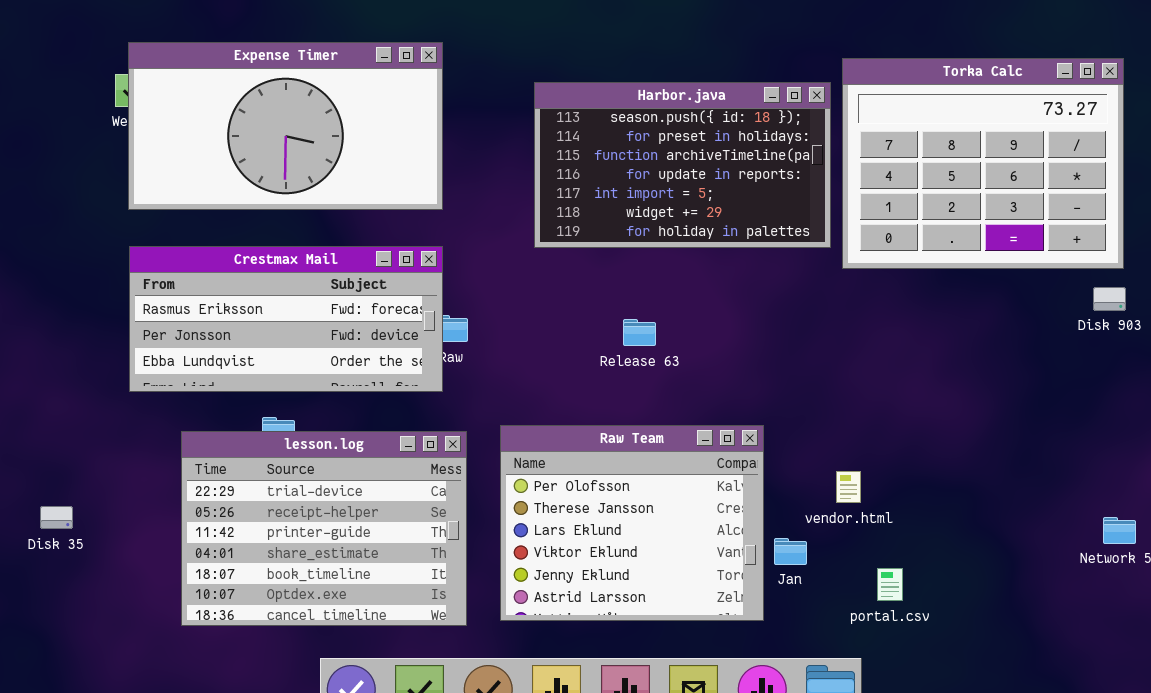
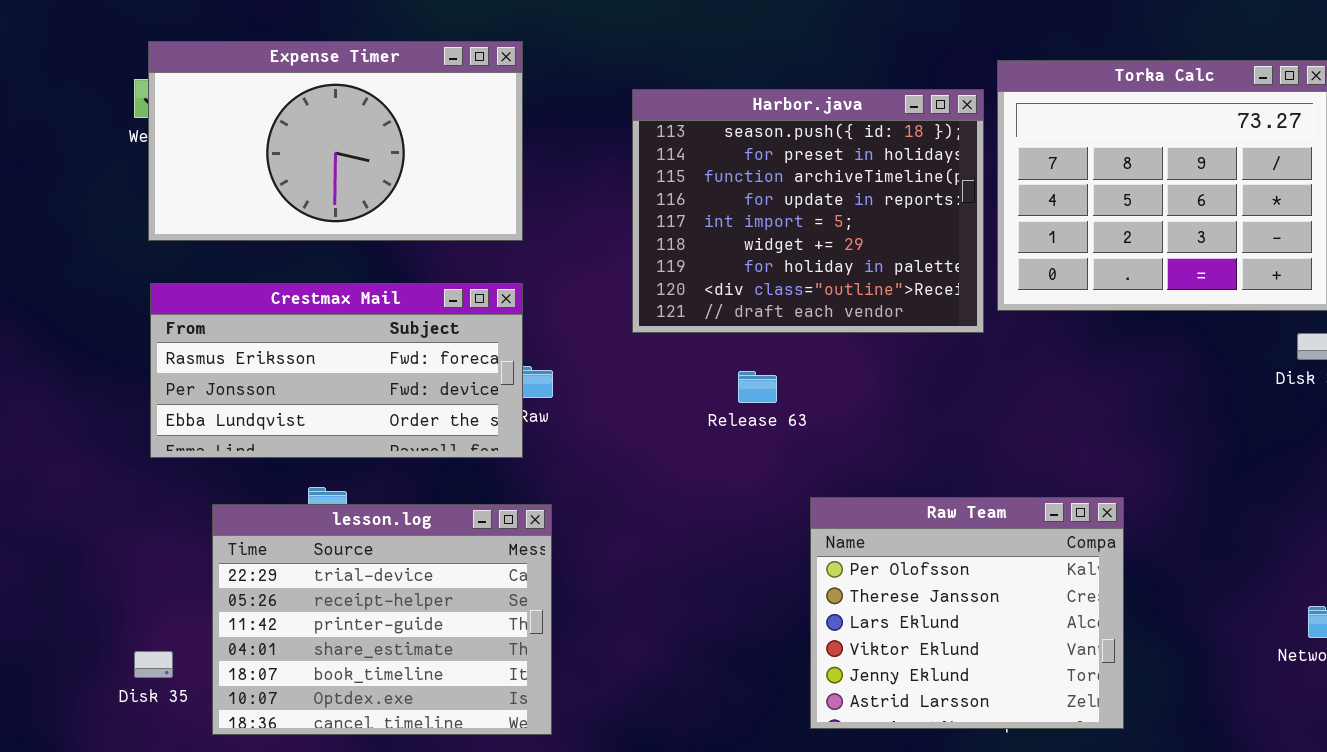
Harbor.java: [534,82,831,248] -> [632,89,984,333], resized
Raw Team: [500,425,764,621] -> [810,497,1124,729], moved
Disk 35: [40,506,73,529] -> [134,651,173,678], moved

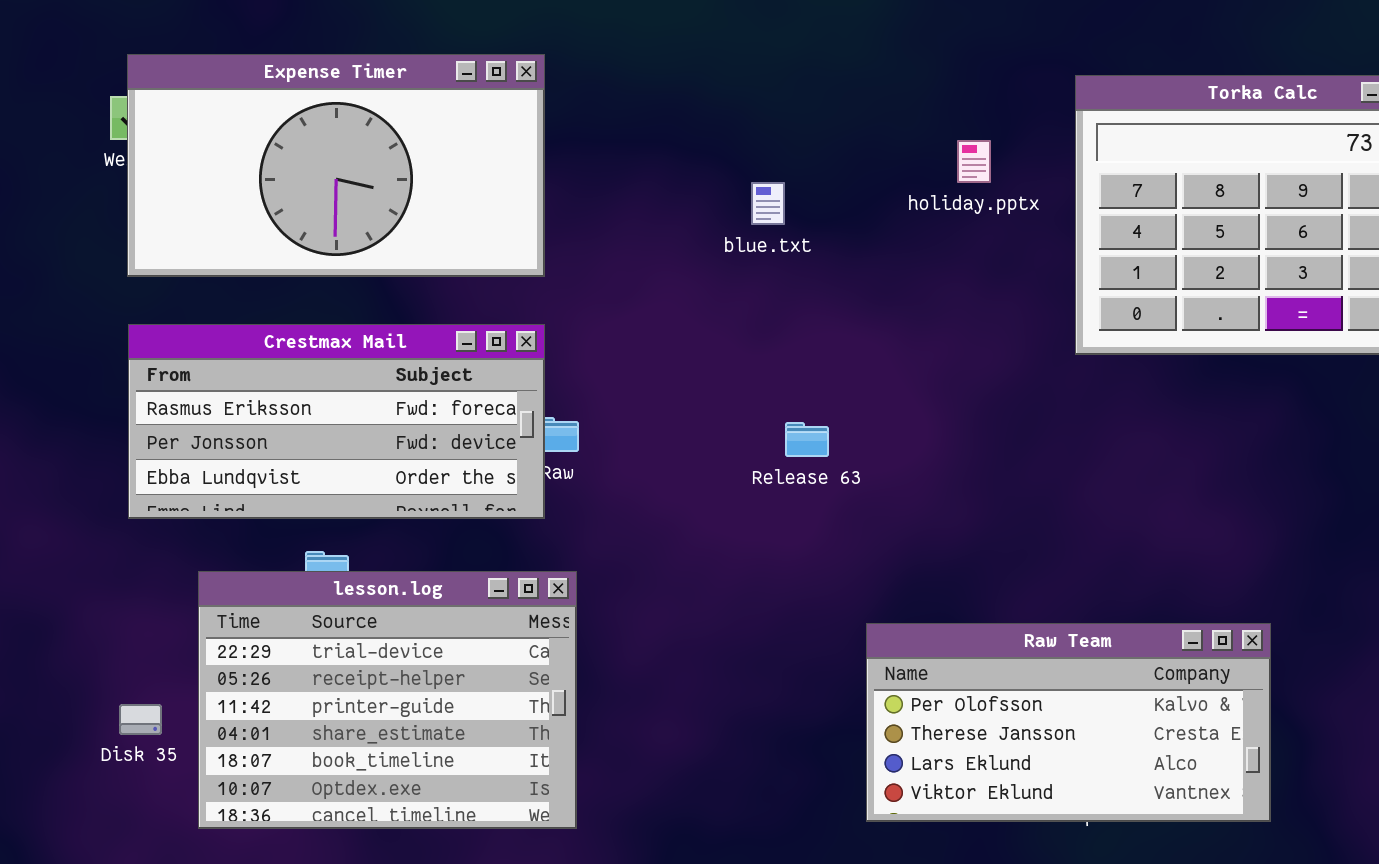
Harbor.java: [632,89,984,333] -> none, closed
Raw Team: [810,497,1124,729] -> [866,623,1271,822], resized
Disk 35: [134,651,173,678] -> [119,704,162,735], moved

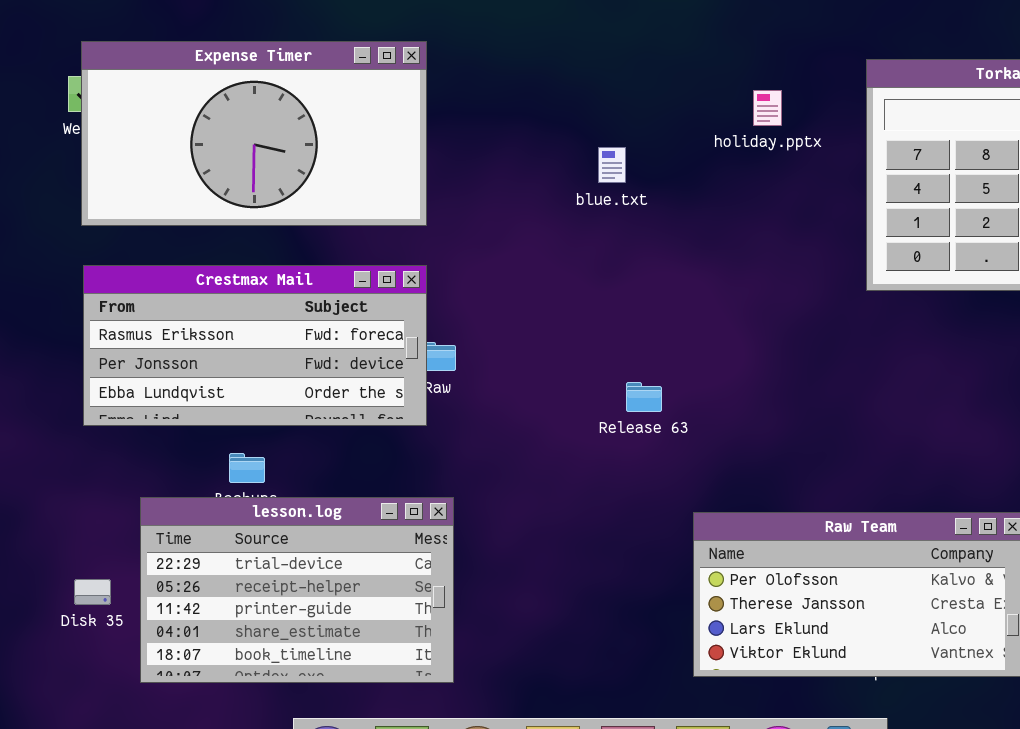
holiday.pptx: [957,140,991,183] -> [753,90,782,126], moved
Release 63: [785,422,829,457] -> [626,382,662,412], moved
lesson.log: [198,571,577,829] -> [140,497,454,683], resized

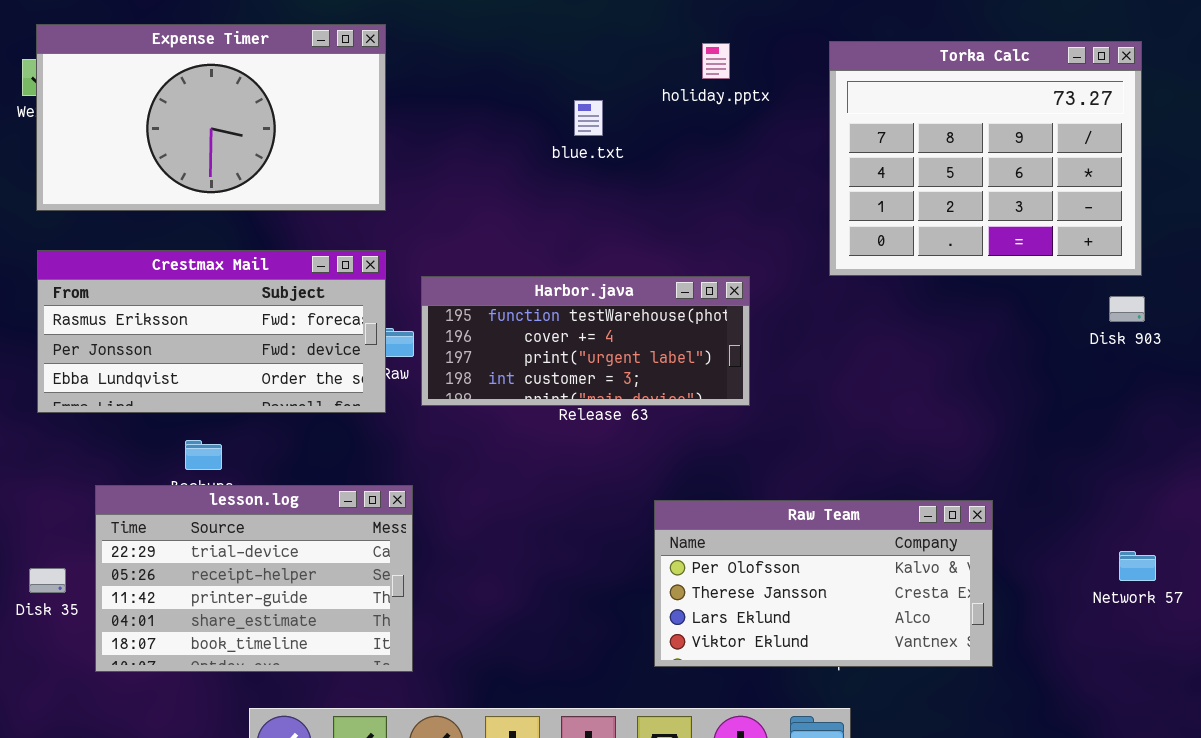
holiday.pptx: [753,90,782,126] -> [702,43,730,79], moved
blue.txt: [598,147,626,183] -> [574,100,603,136], moved
Harbor.java: none -> [421,276,750,406], opened

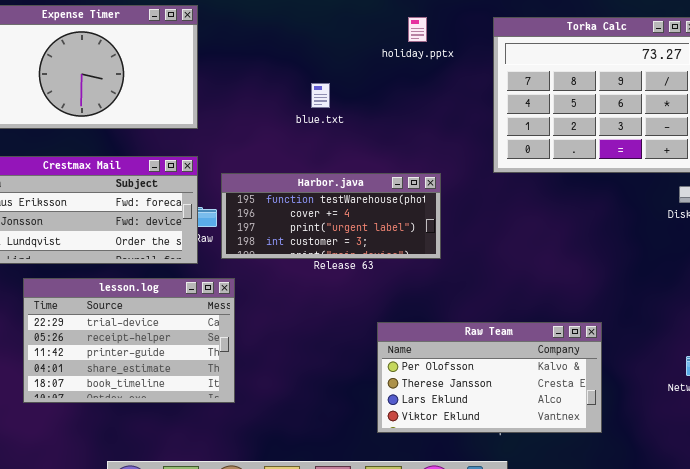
blue.txt: [574,100,603,136] -> [311,83,330,108], moved
lesson.log: [95,485,413,672] -> [23,278,235,403], moved

